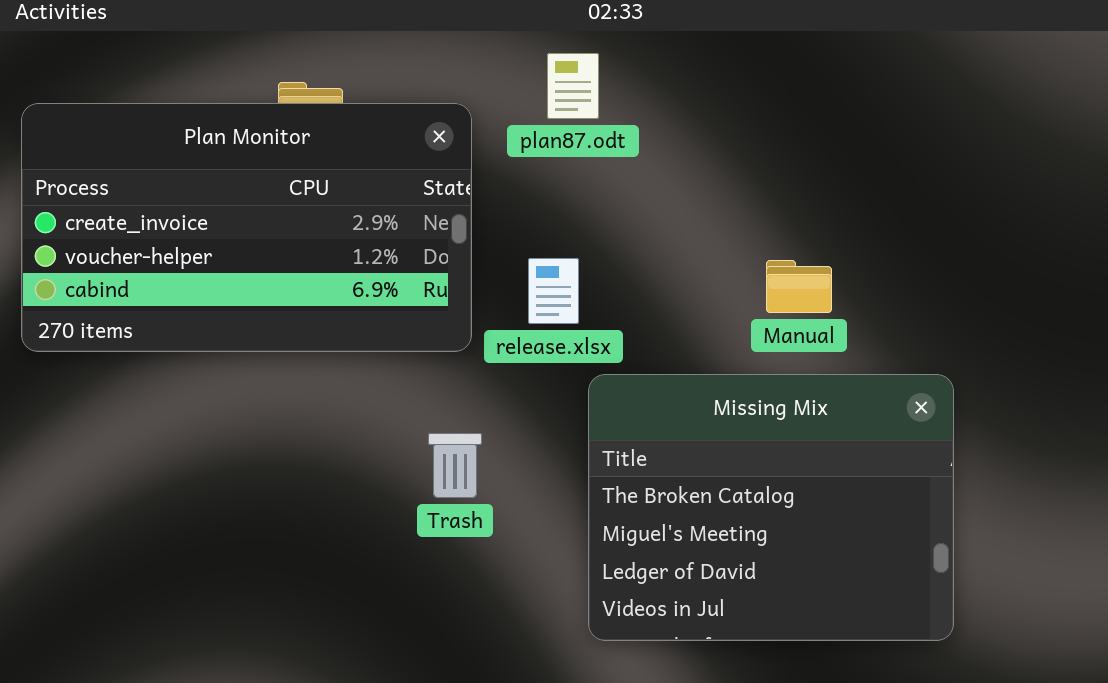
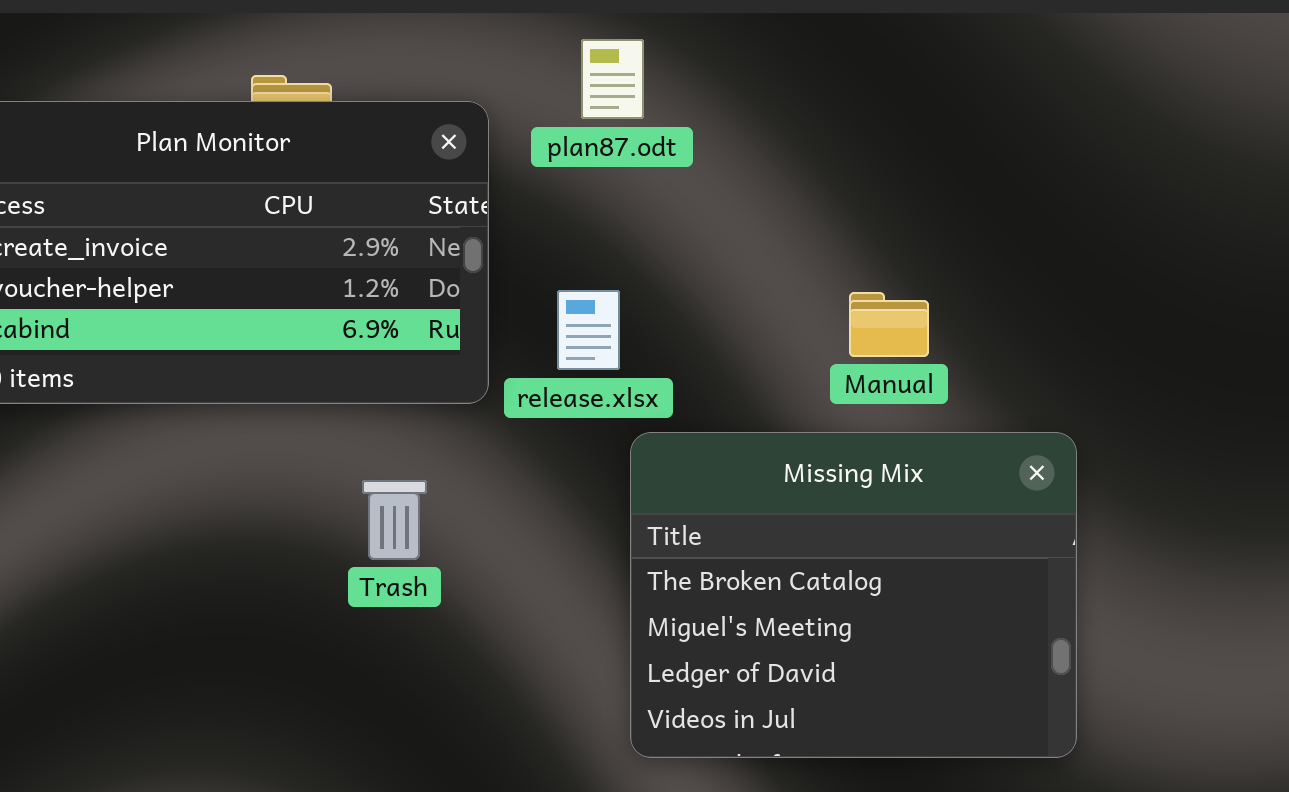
Trash: [428,433,482,498] -> [362,480,427,560], moved

